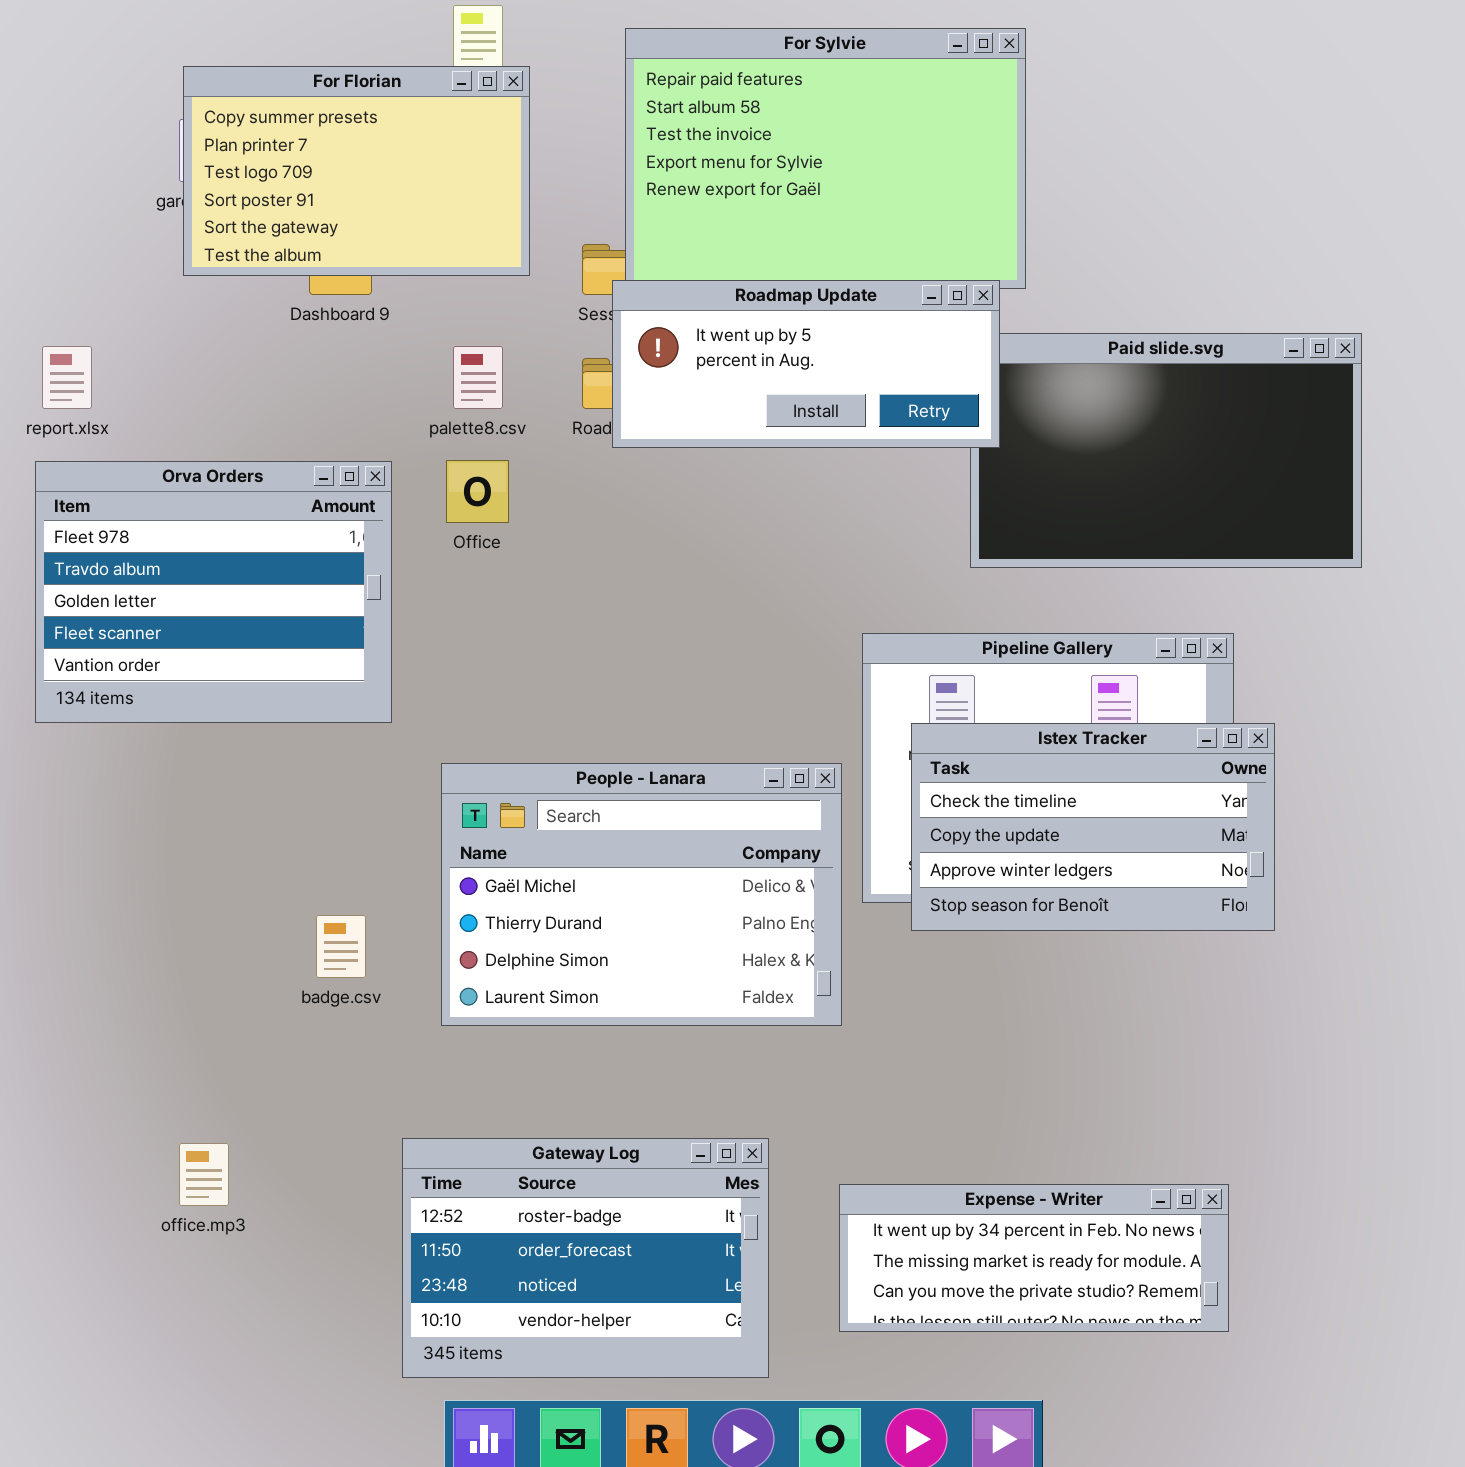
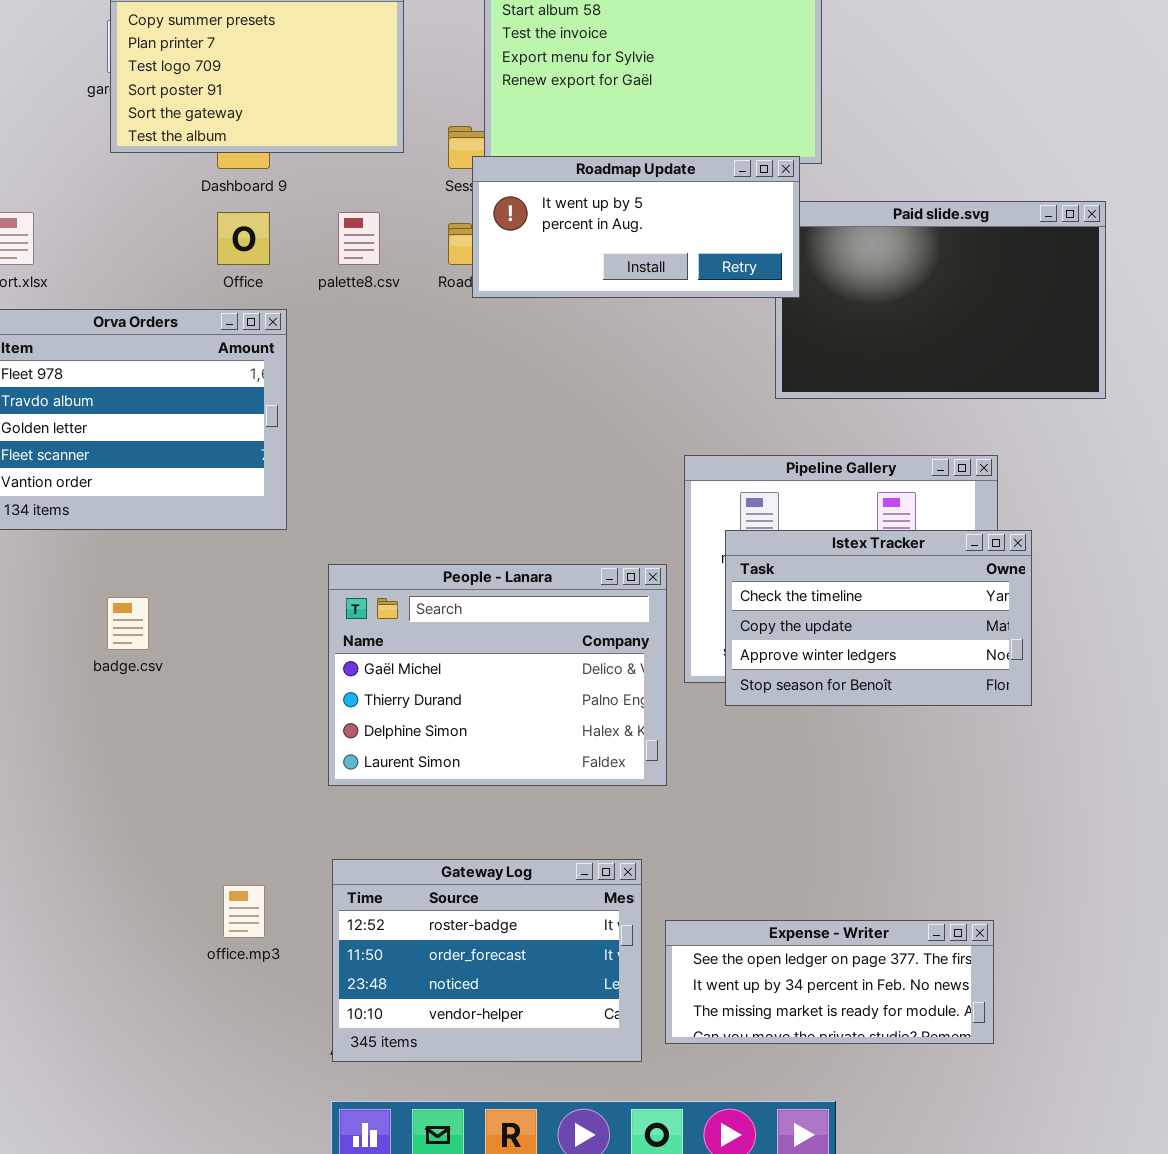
Office: [446,460,509,523] -> [217,212,270,265], moved
badge.csv: [316,915,366,978] -> [107,597,149,650], moved
Gateway Log: [402,1138,769,1378] -> [332,859,642,1062], moved
office.mp3: [179,1143,229,1206] -> [223,885,265,938], moved
Expense - Writer: [839,1184,1229,1332] -> [665,920,994,1044], scrolled up 1 row

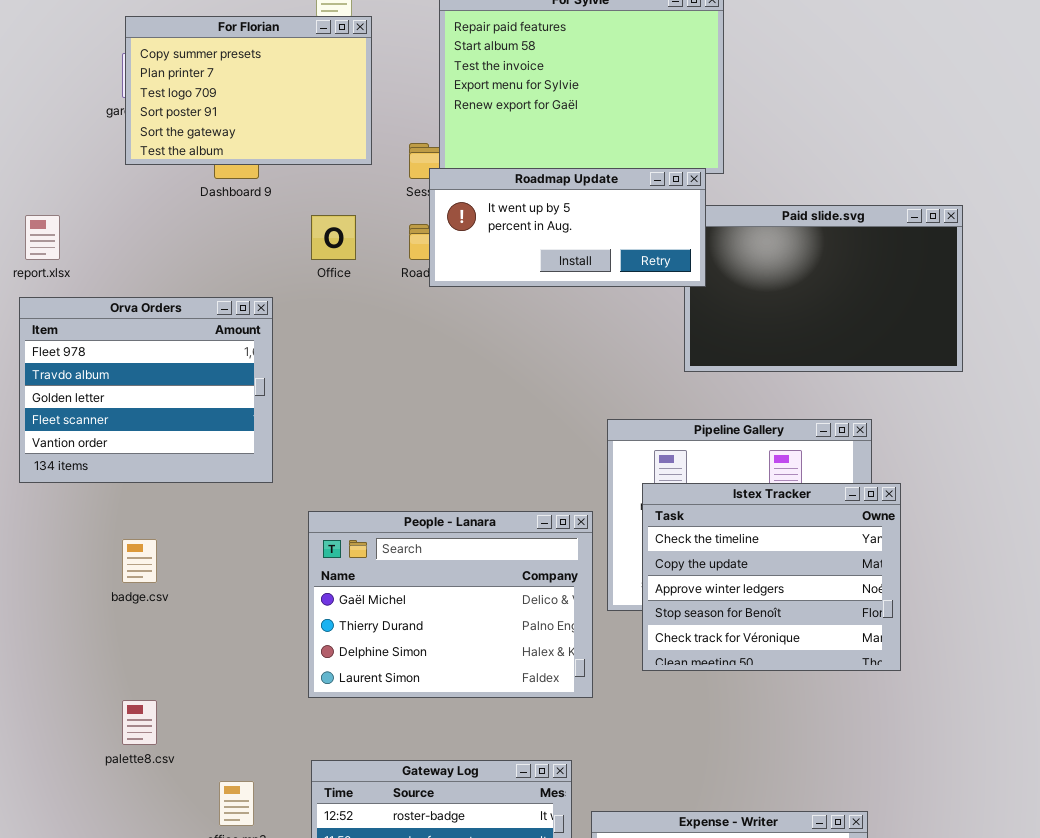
Office: [217,212,270,265] -> [311,215,356,260], moved
palette8.csv: [338,212,380,265] -> [122,700,157,745], moved
Istex Tracker: [725,530,1032,706] -> [642,483,901,671], resized

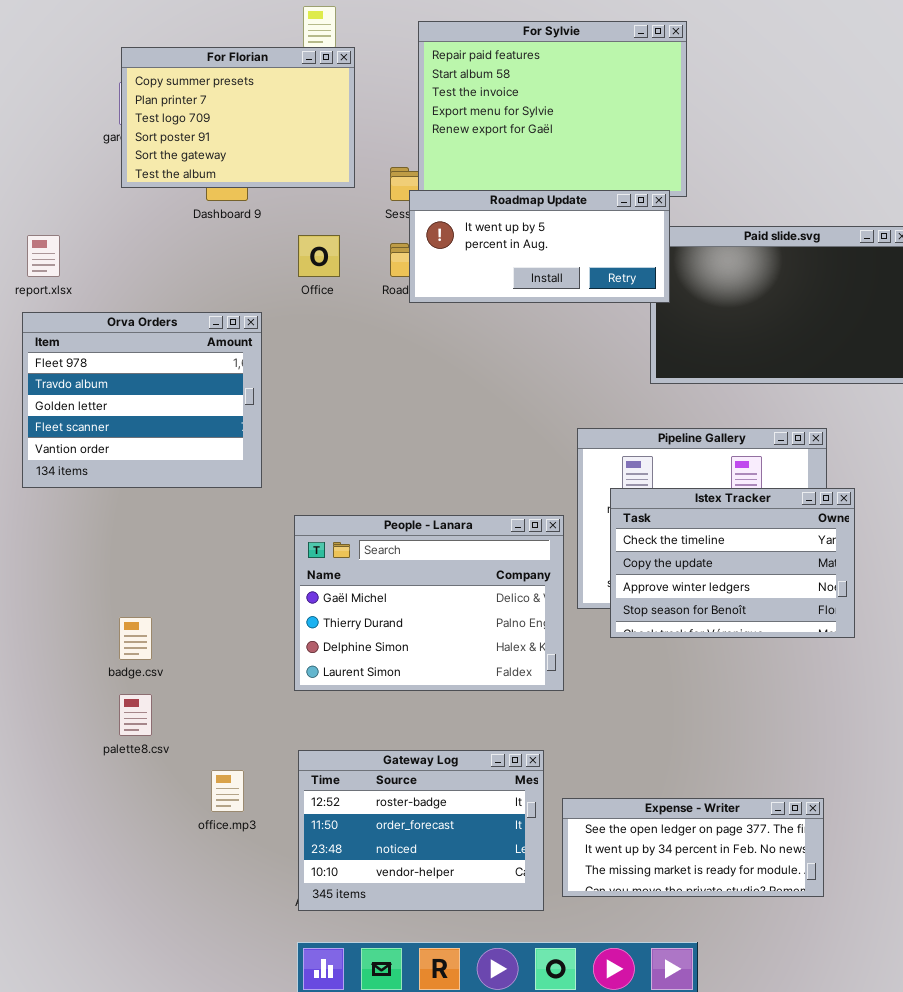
Istex Tracker: [642,483,901,671] -> [610,488,855,638], resized
badge.csv: [122,539,157,583] -> [119,617,152,660], moved

